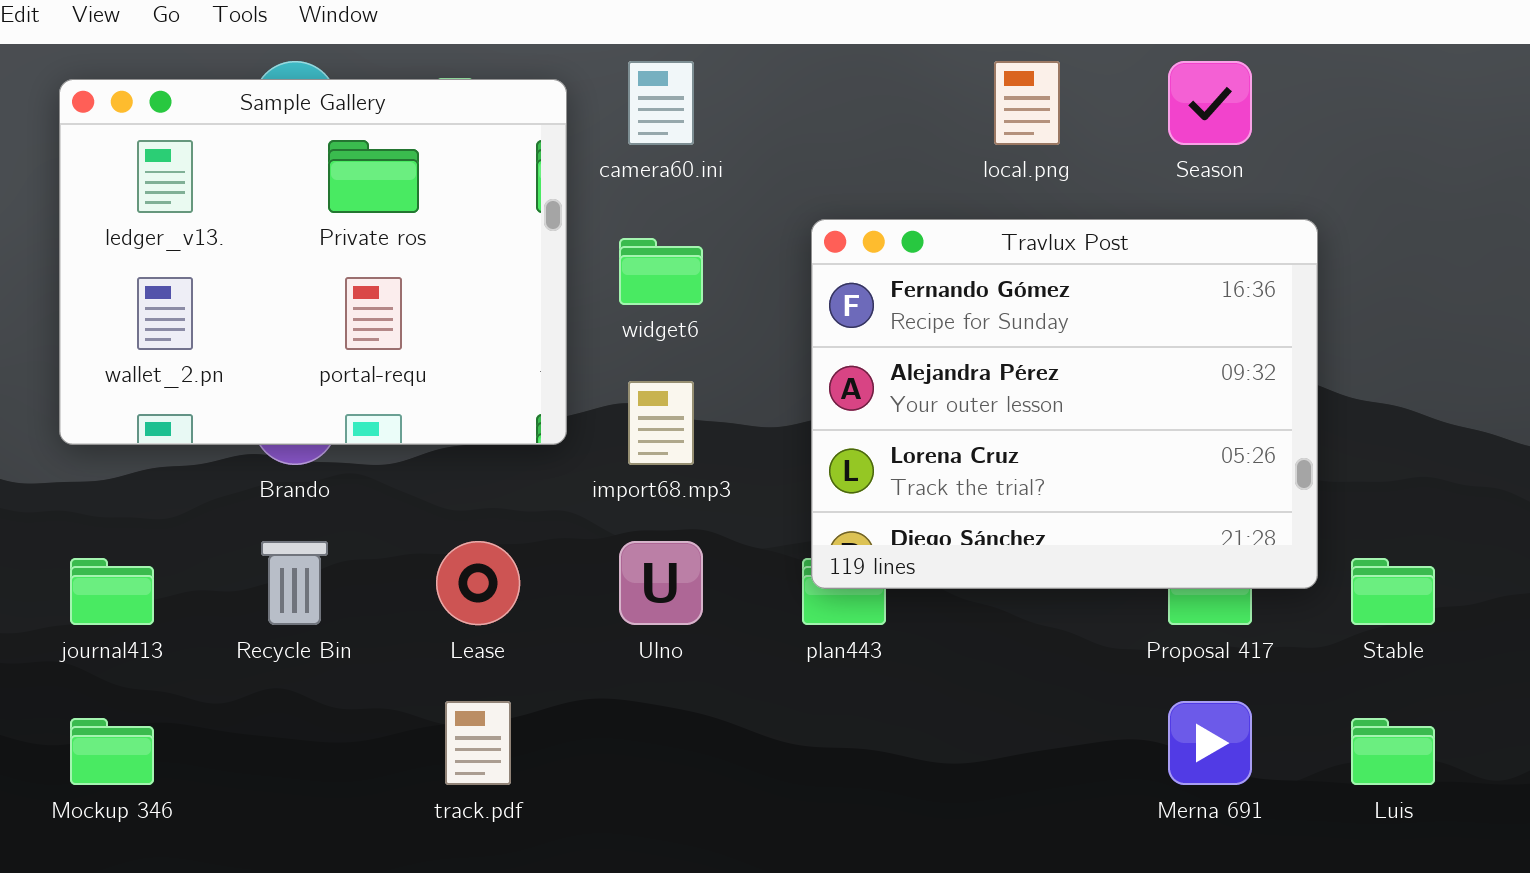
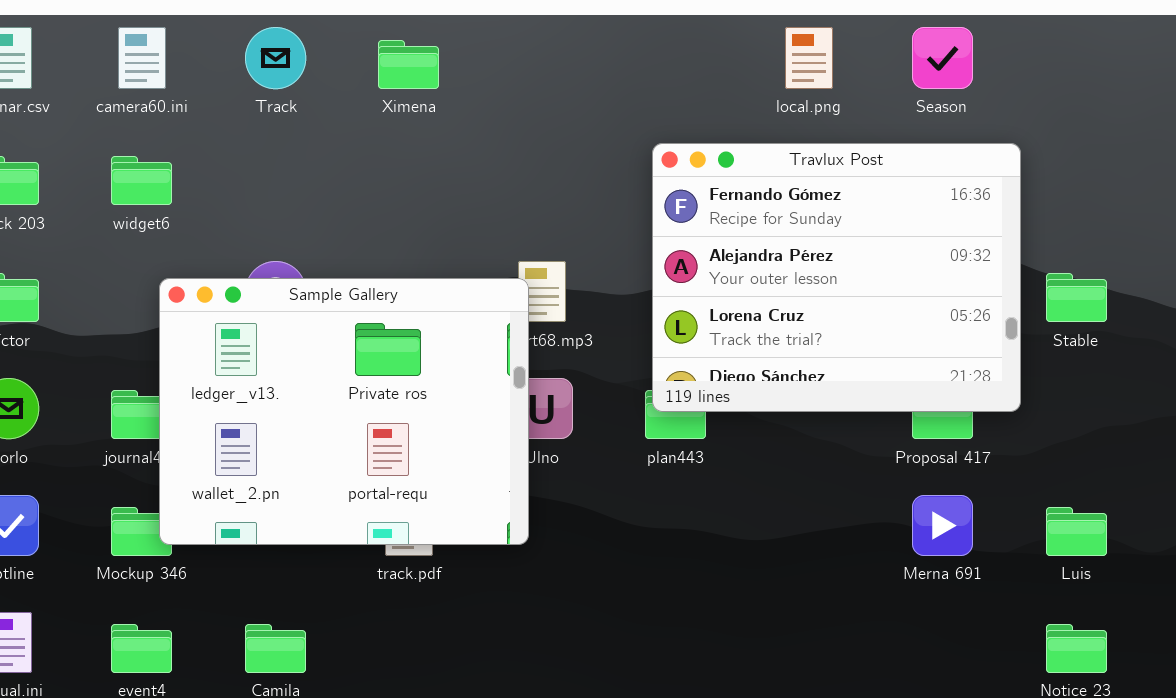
camera60.ini: [628,61,694,145] -> [118,27,166,89], moved
Sample Gallery: [59,79,567,445] -> [159,278,529,545], moved
widget6: [619,238,703,305] -> [111,156,172,205], moved
Stable: [1351,558,1435,625] -> [1046,273,1107,322], moved

